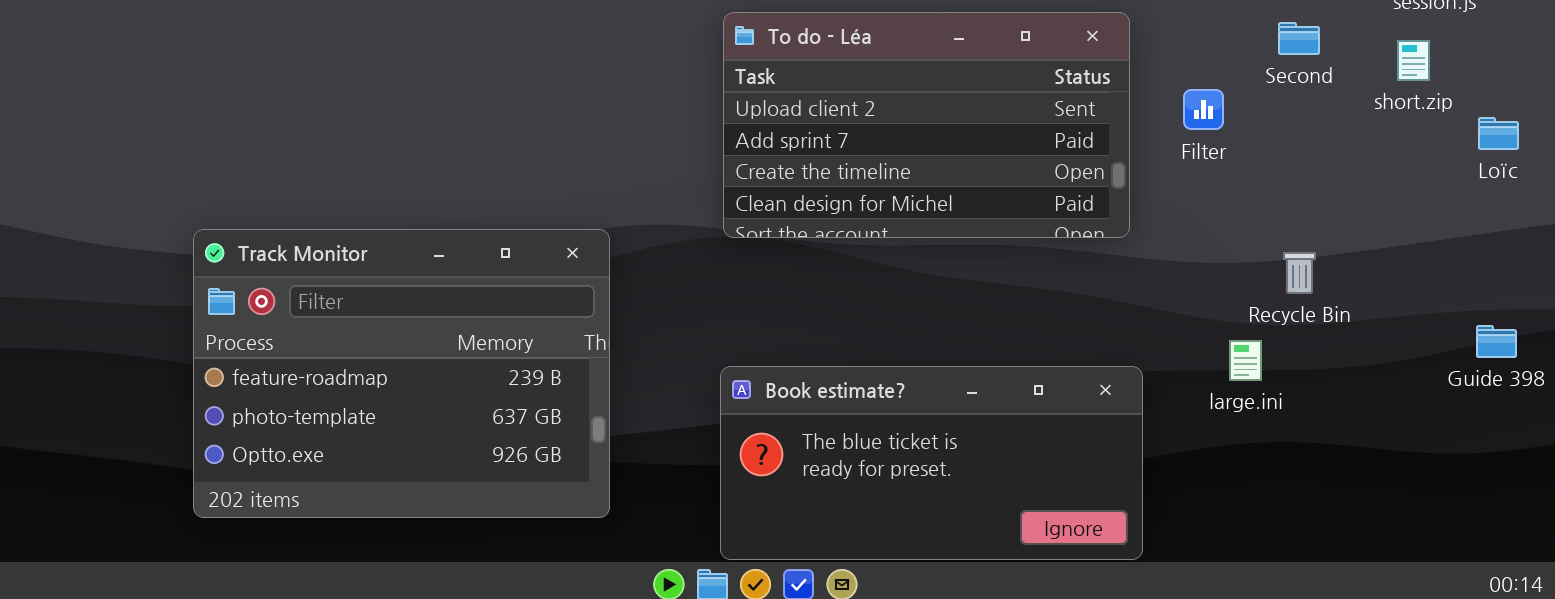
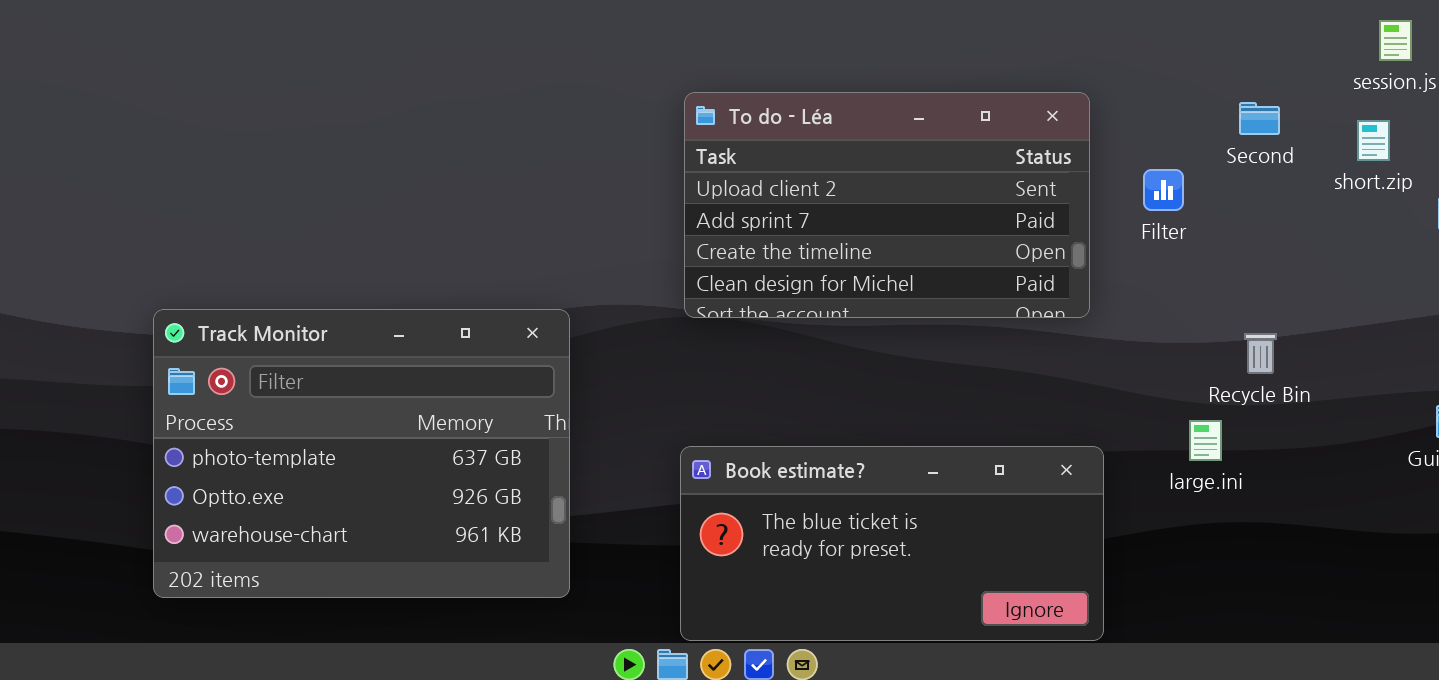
Track Monitor: [193,229,610,518] -> [153,309,570,598], scrolled down 1 row

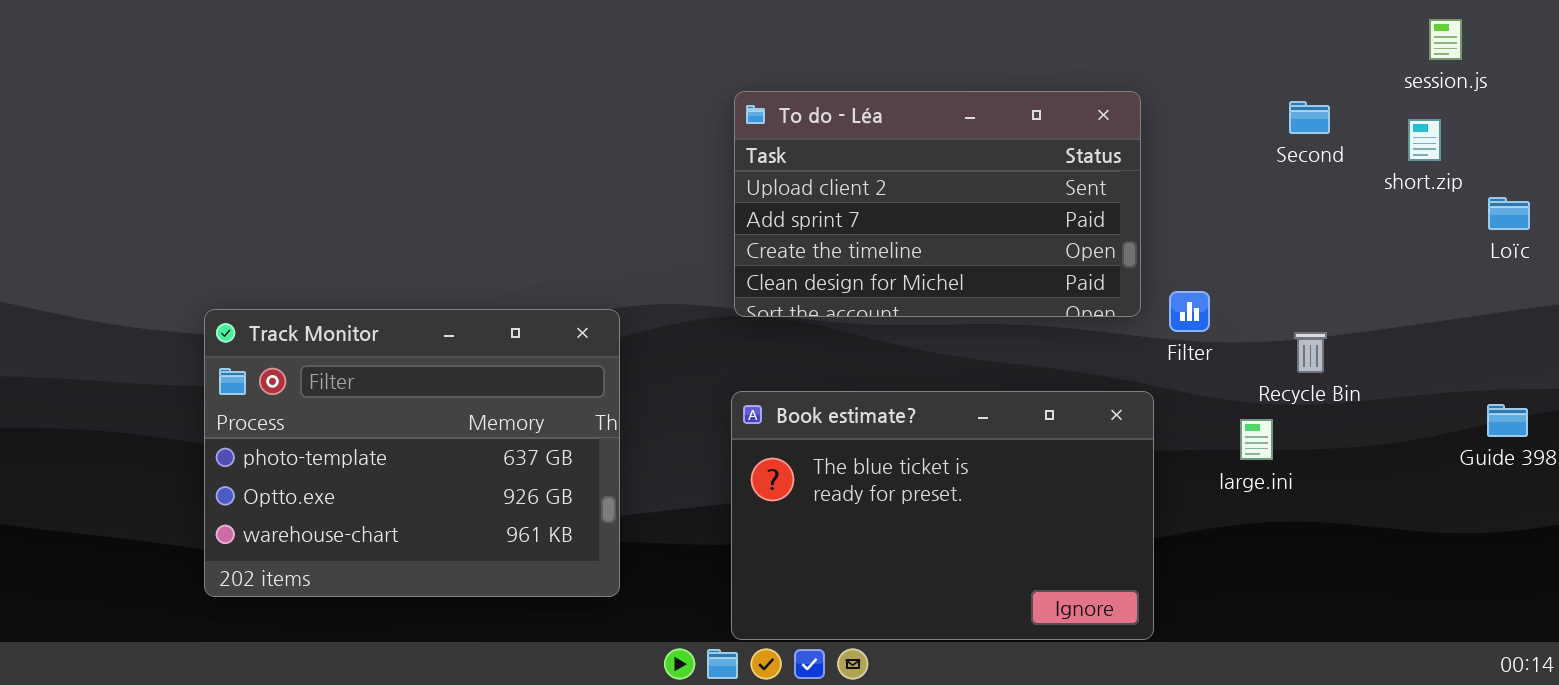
Filter: [1143,169,1184,211] -> [1169,291,1210,332], moved
Book estimate?: [680,446,1104,641] -> [731,391,1154,640], resized

